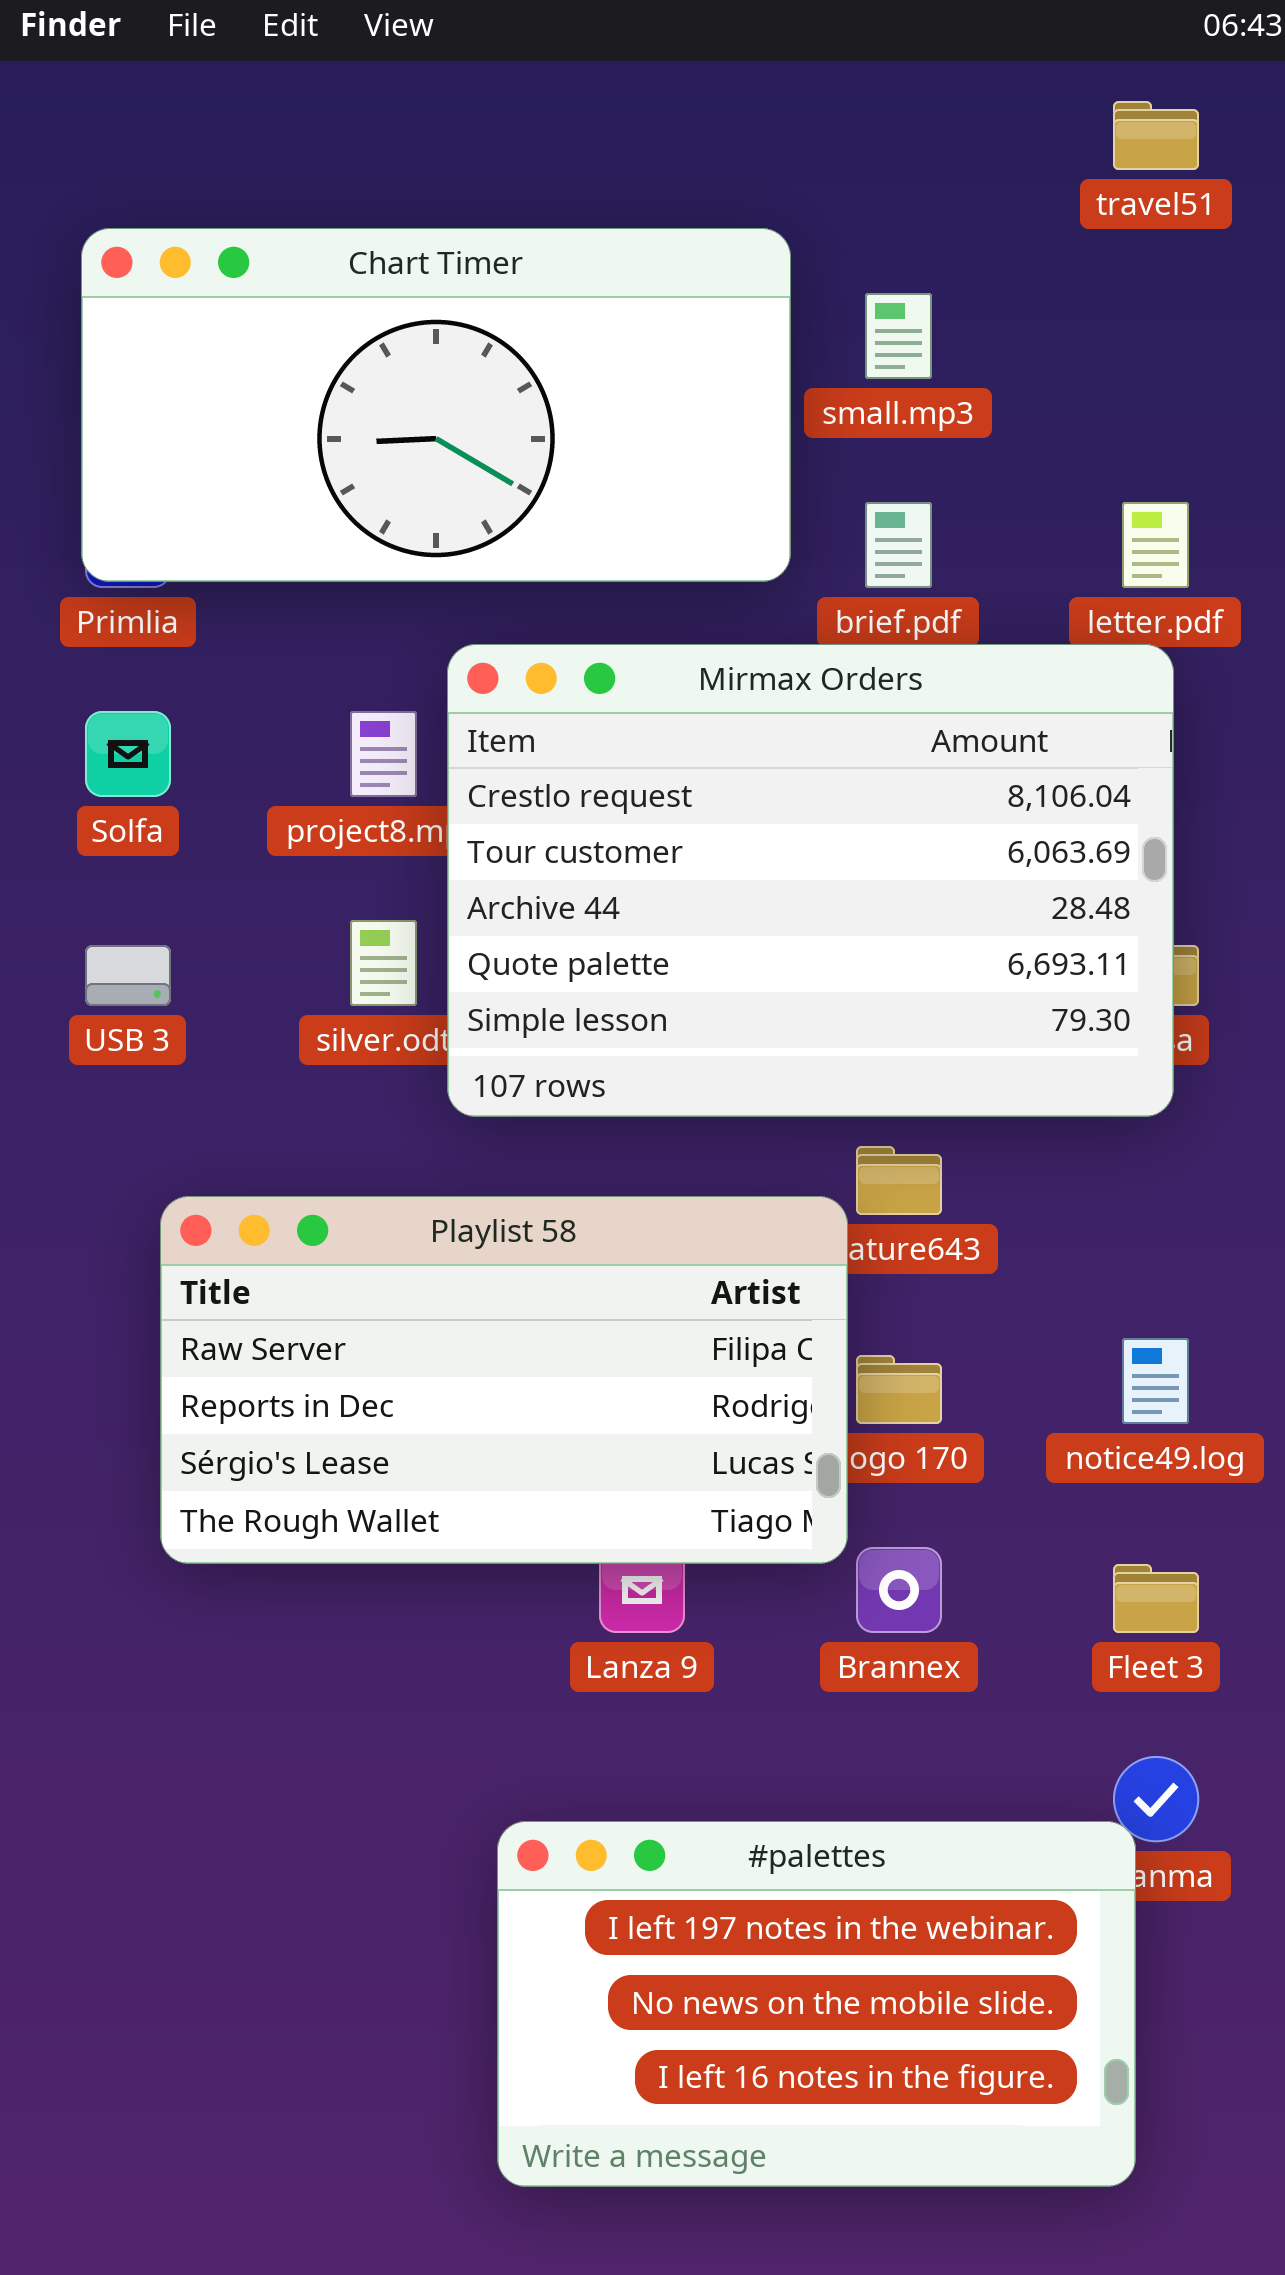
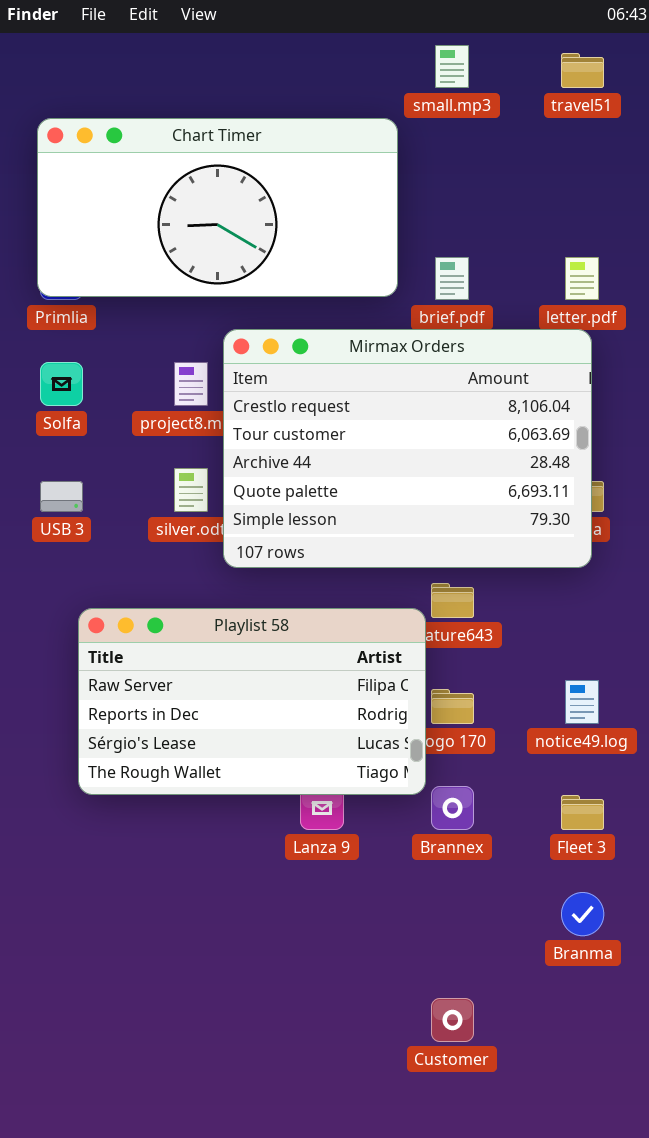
small.mp3: [865,293,932,379] -> [435,45,469,88], moved
#palettes: [497,1821,1136,2187] -> none, closed

